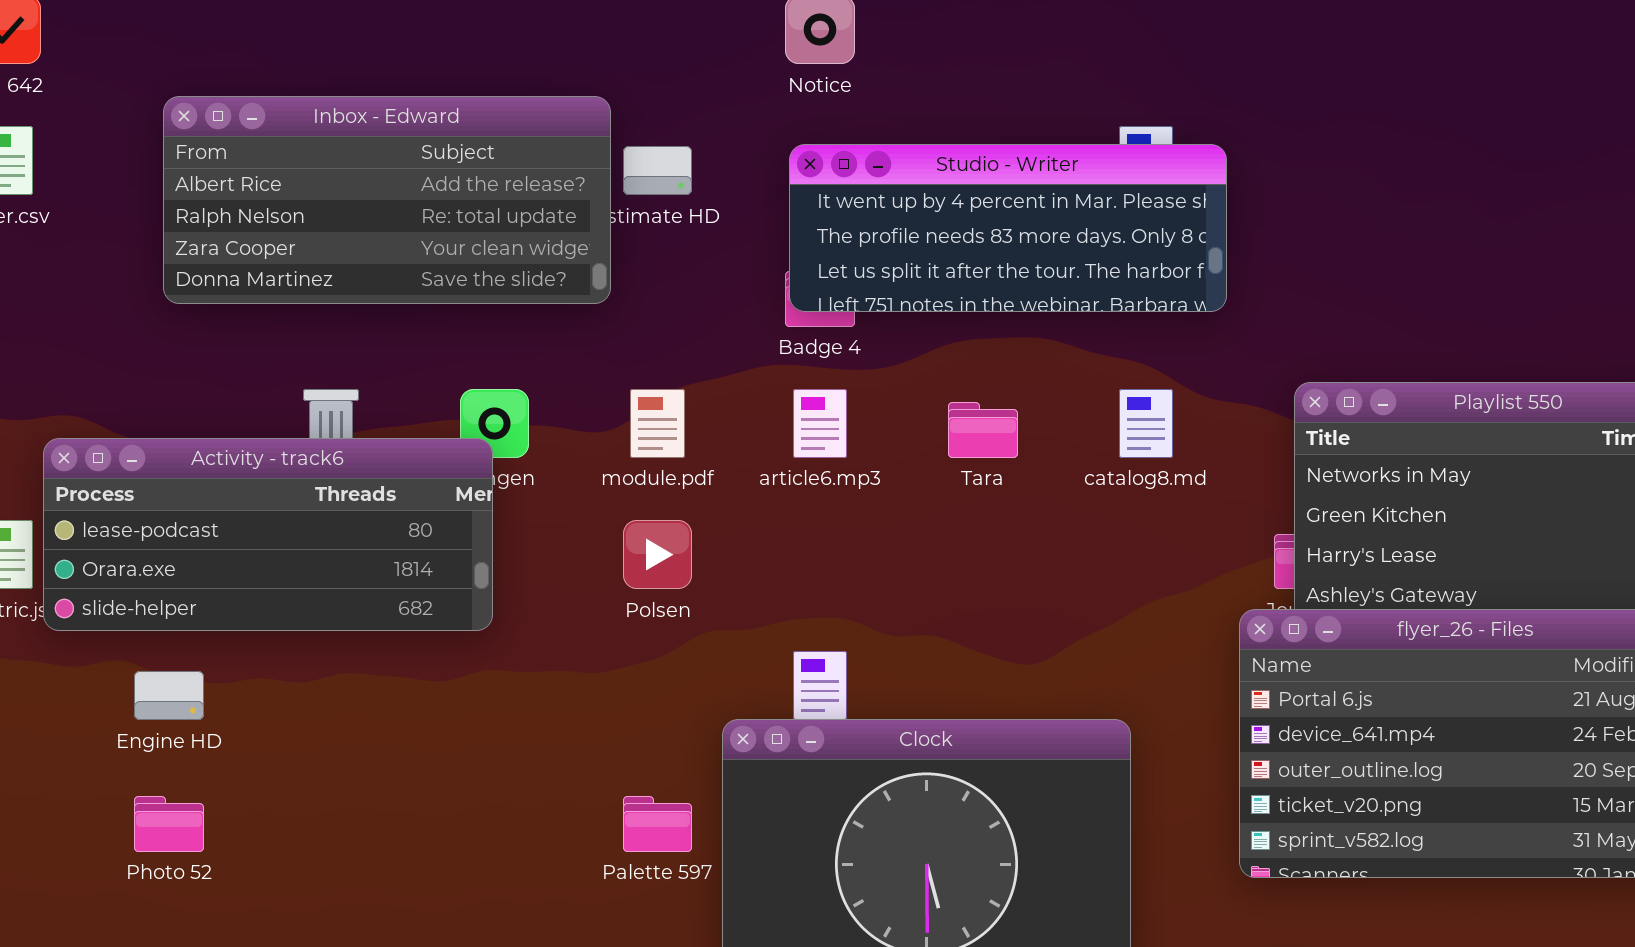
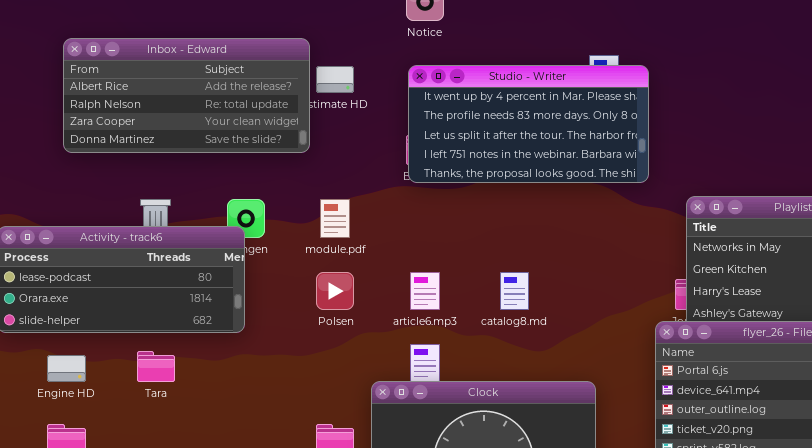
Studio - Writer: [789,144,1227,312] -> [408,65,649,183], resized
article6.mp3: [793,389,847,458] -> [410,272,440,310], moved
catalog8.md: [1119,389,1173,458] -> [500,272,529,310], moved
Tara: [948,402,1018,458] -> [137,351,175,382], moved

